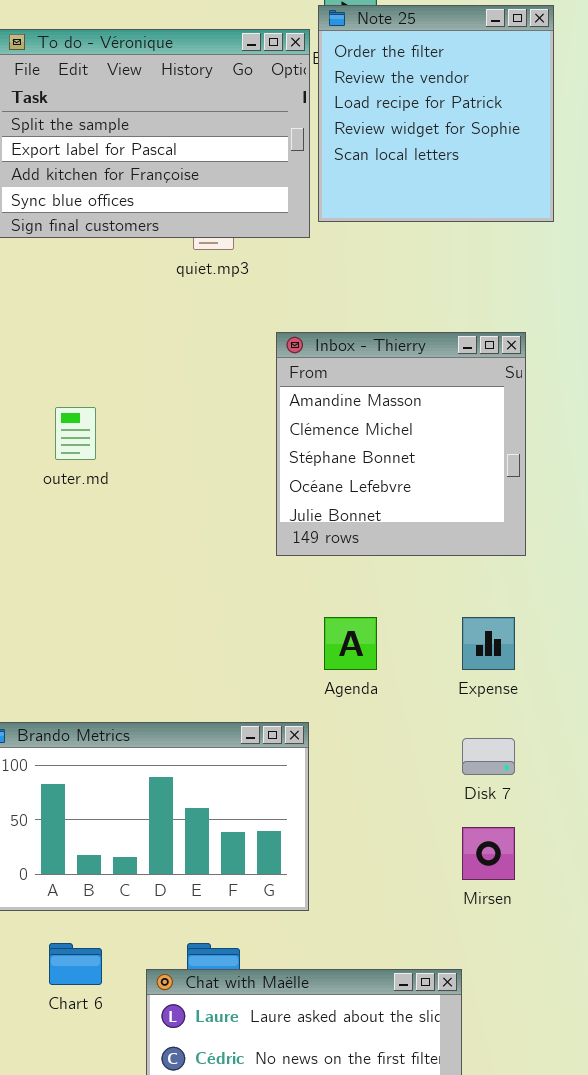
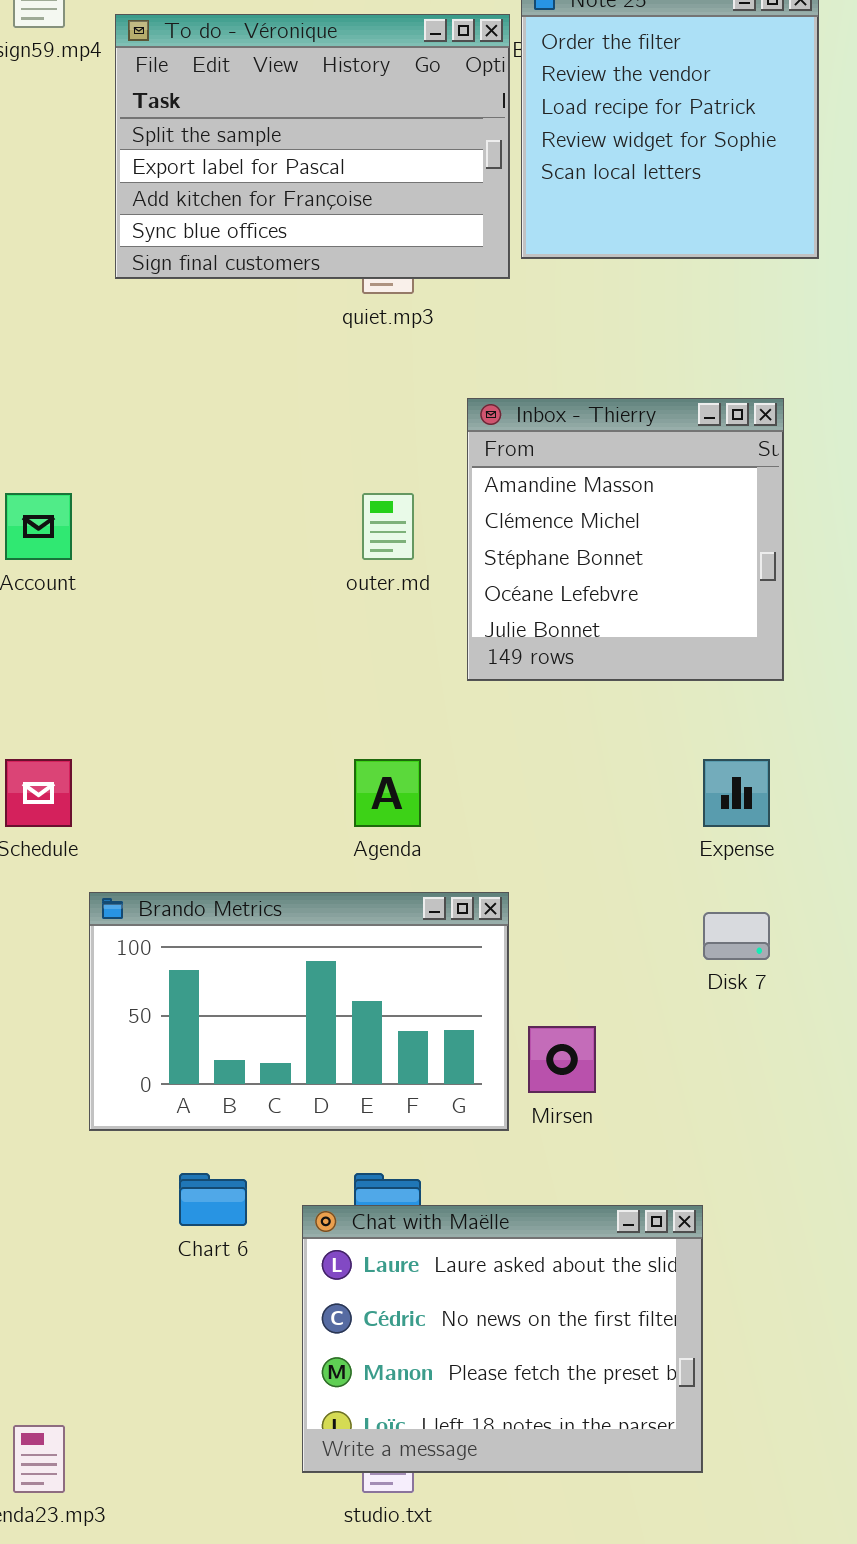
outer.md: [55,407,96,460] -> [362,493,414,560], moved
Agenda: [324,617,377,670] -> [354,759,421,827], moved
Mirsen: [462,827,515,880] -> [528,1026,596,1093], moved

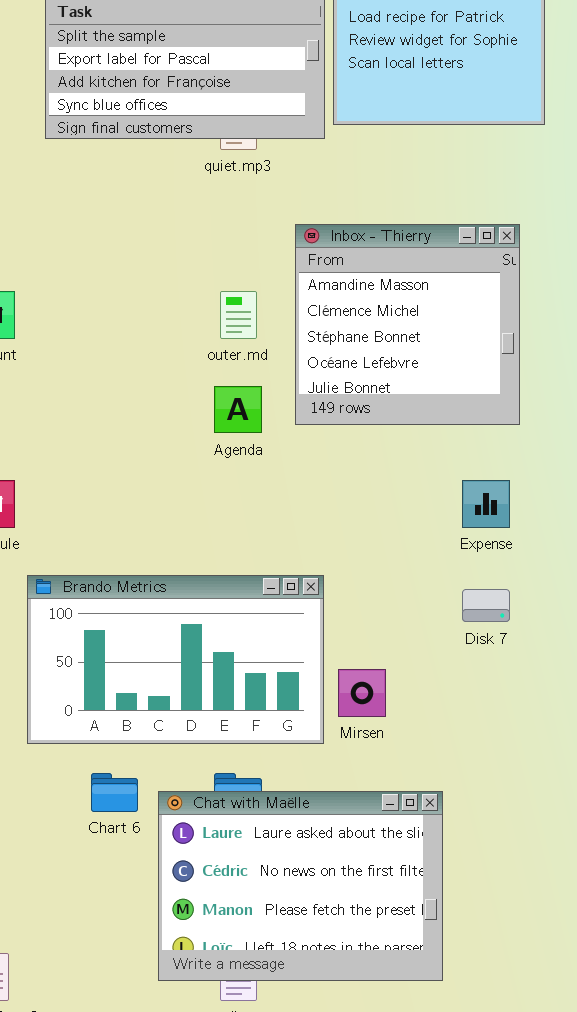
Agenda: [354,759,421,827] -> [214,386,262,433], moved
Chat with Maëlle: [302,1205,703,1473] -> [158,791,443,981], moved

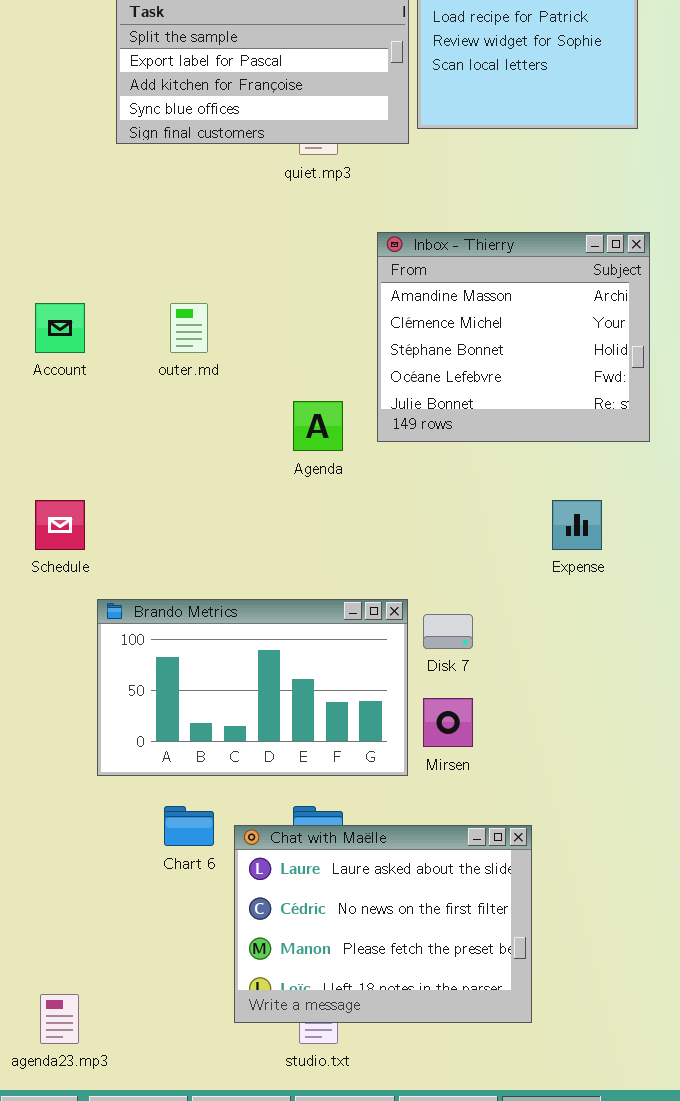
Inbox - Thierry: [295,224,520,425] -> [377,232,650,442], resized
outer.md: [220,291,257,339] -> [170,303,208,353], moved
Disk 7: [462,589,510,622] -> [423,614,473,649], moved

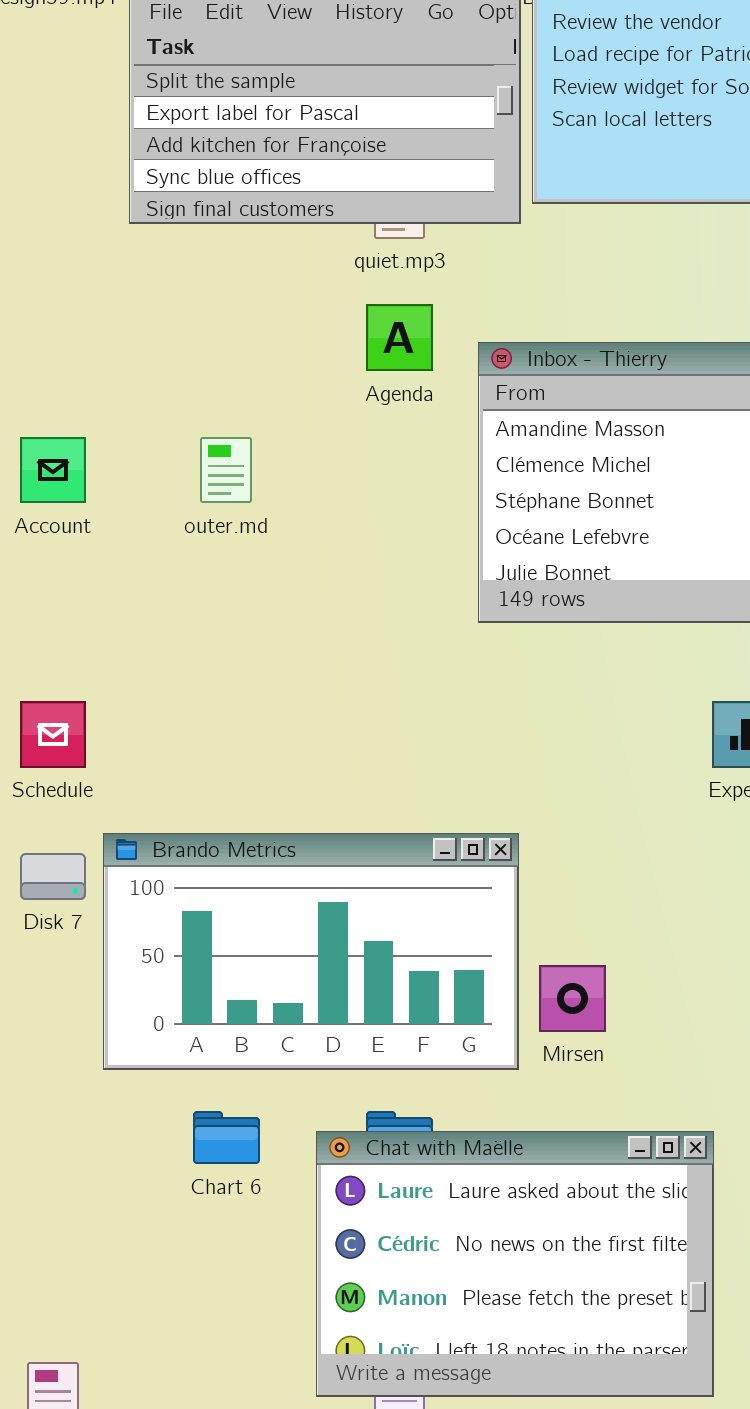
Agenda: [293,401,343,451] -> [366,304,433,371], moved
Disk 7: [423,614,473,649] -> [20,853,86,900], moved
Chat with Maëlle: [234,825,532,1023] -> [316,1131,714,1397], moved

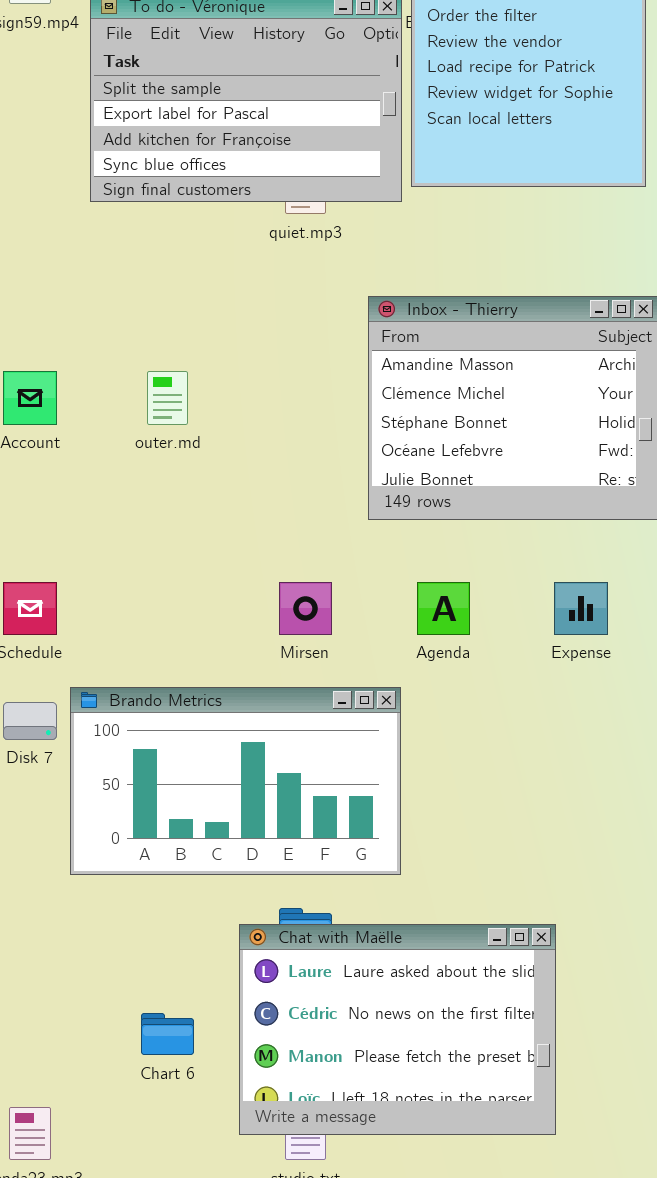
Agenda: [366,304,433,371] -> [417,582,470,635], moved
Mirsen: [539,965,606,1032] -> [279,582,332,635], moved
Chart 6: [193,1111,260,1164] -> [141,1013,194,1055], moved

